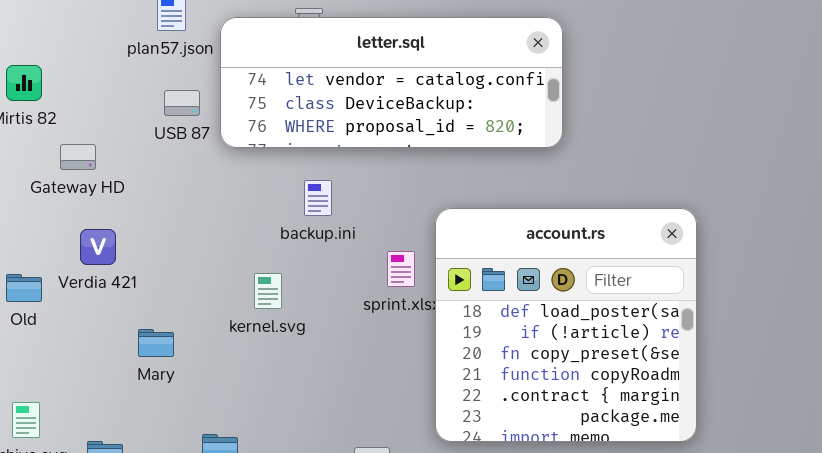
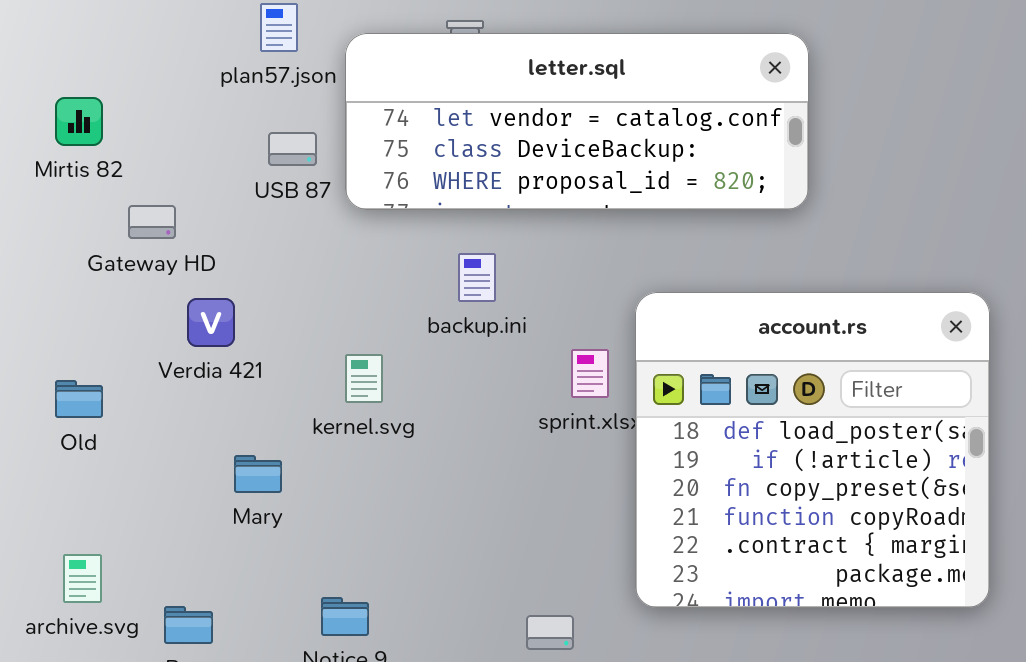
Verdia 421: [80,229,116,265] -> [187,298,235,347], moved
kernel.svg: [254,273,282,309] -> [345,354,383,403], moved

